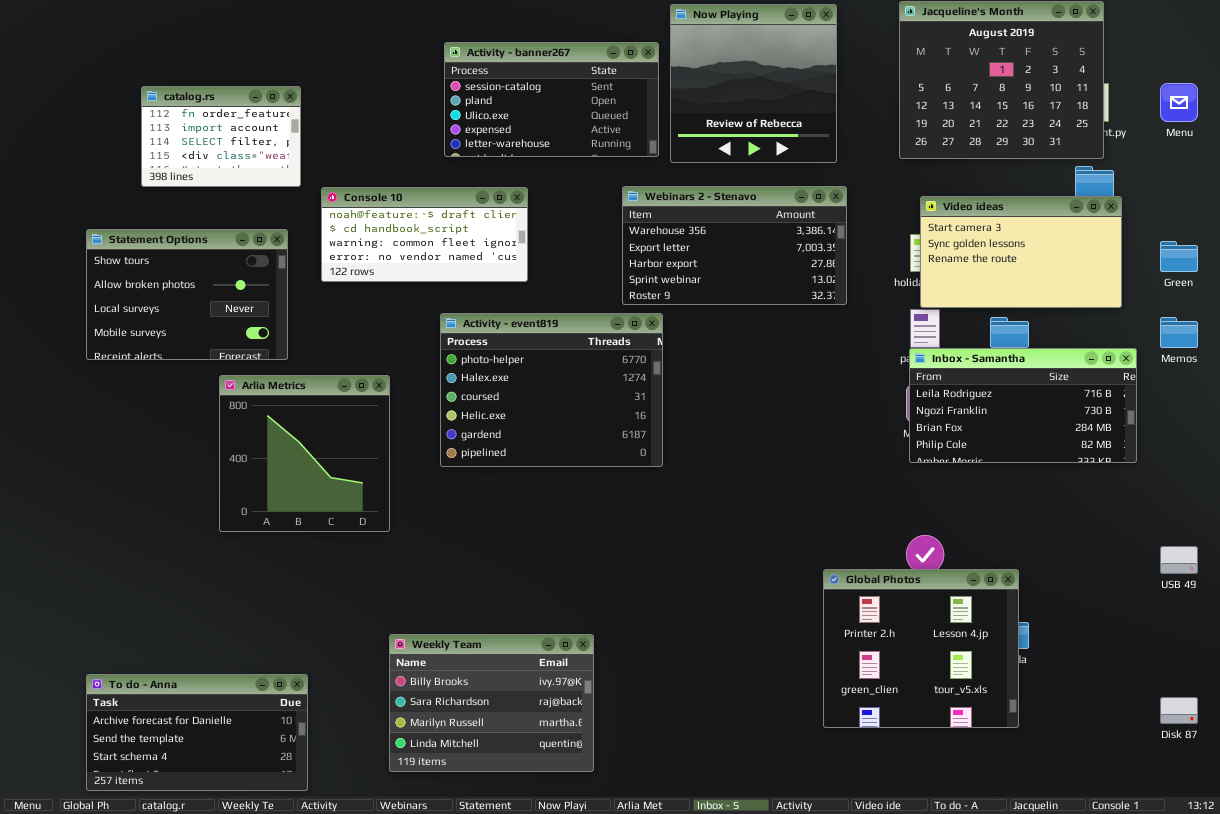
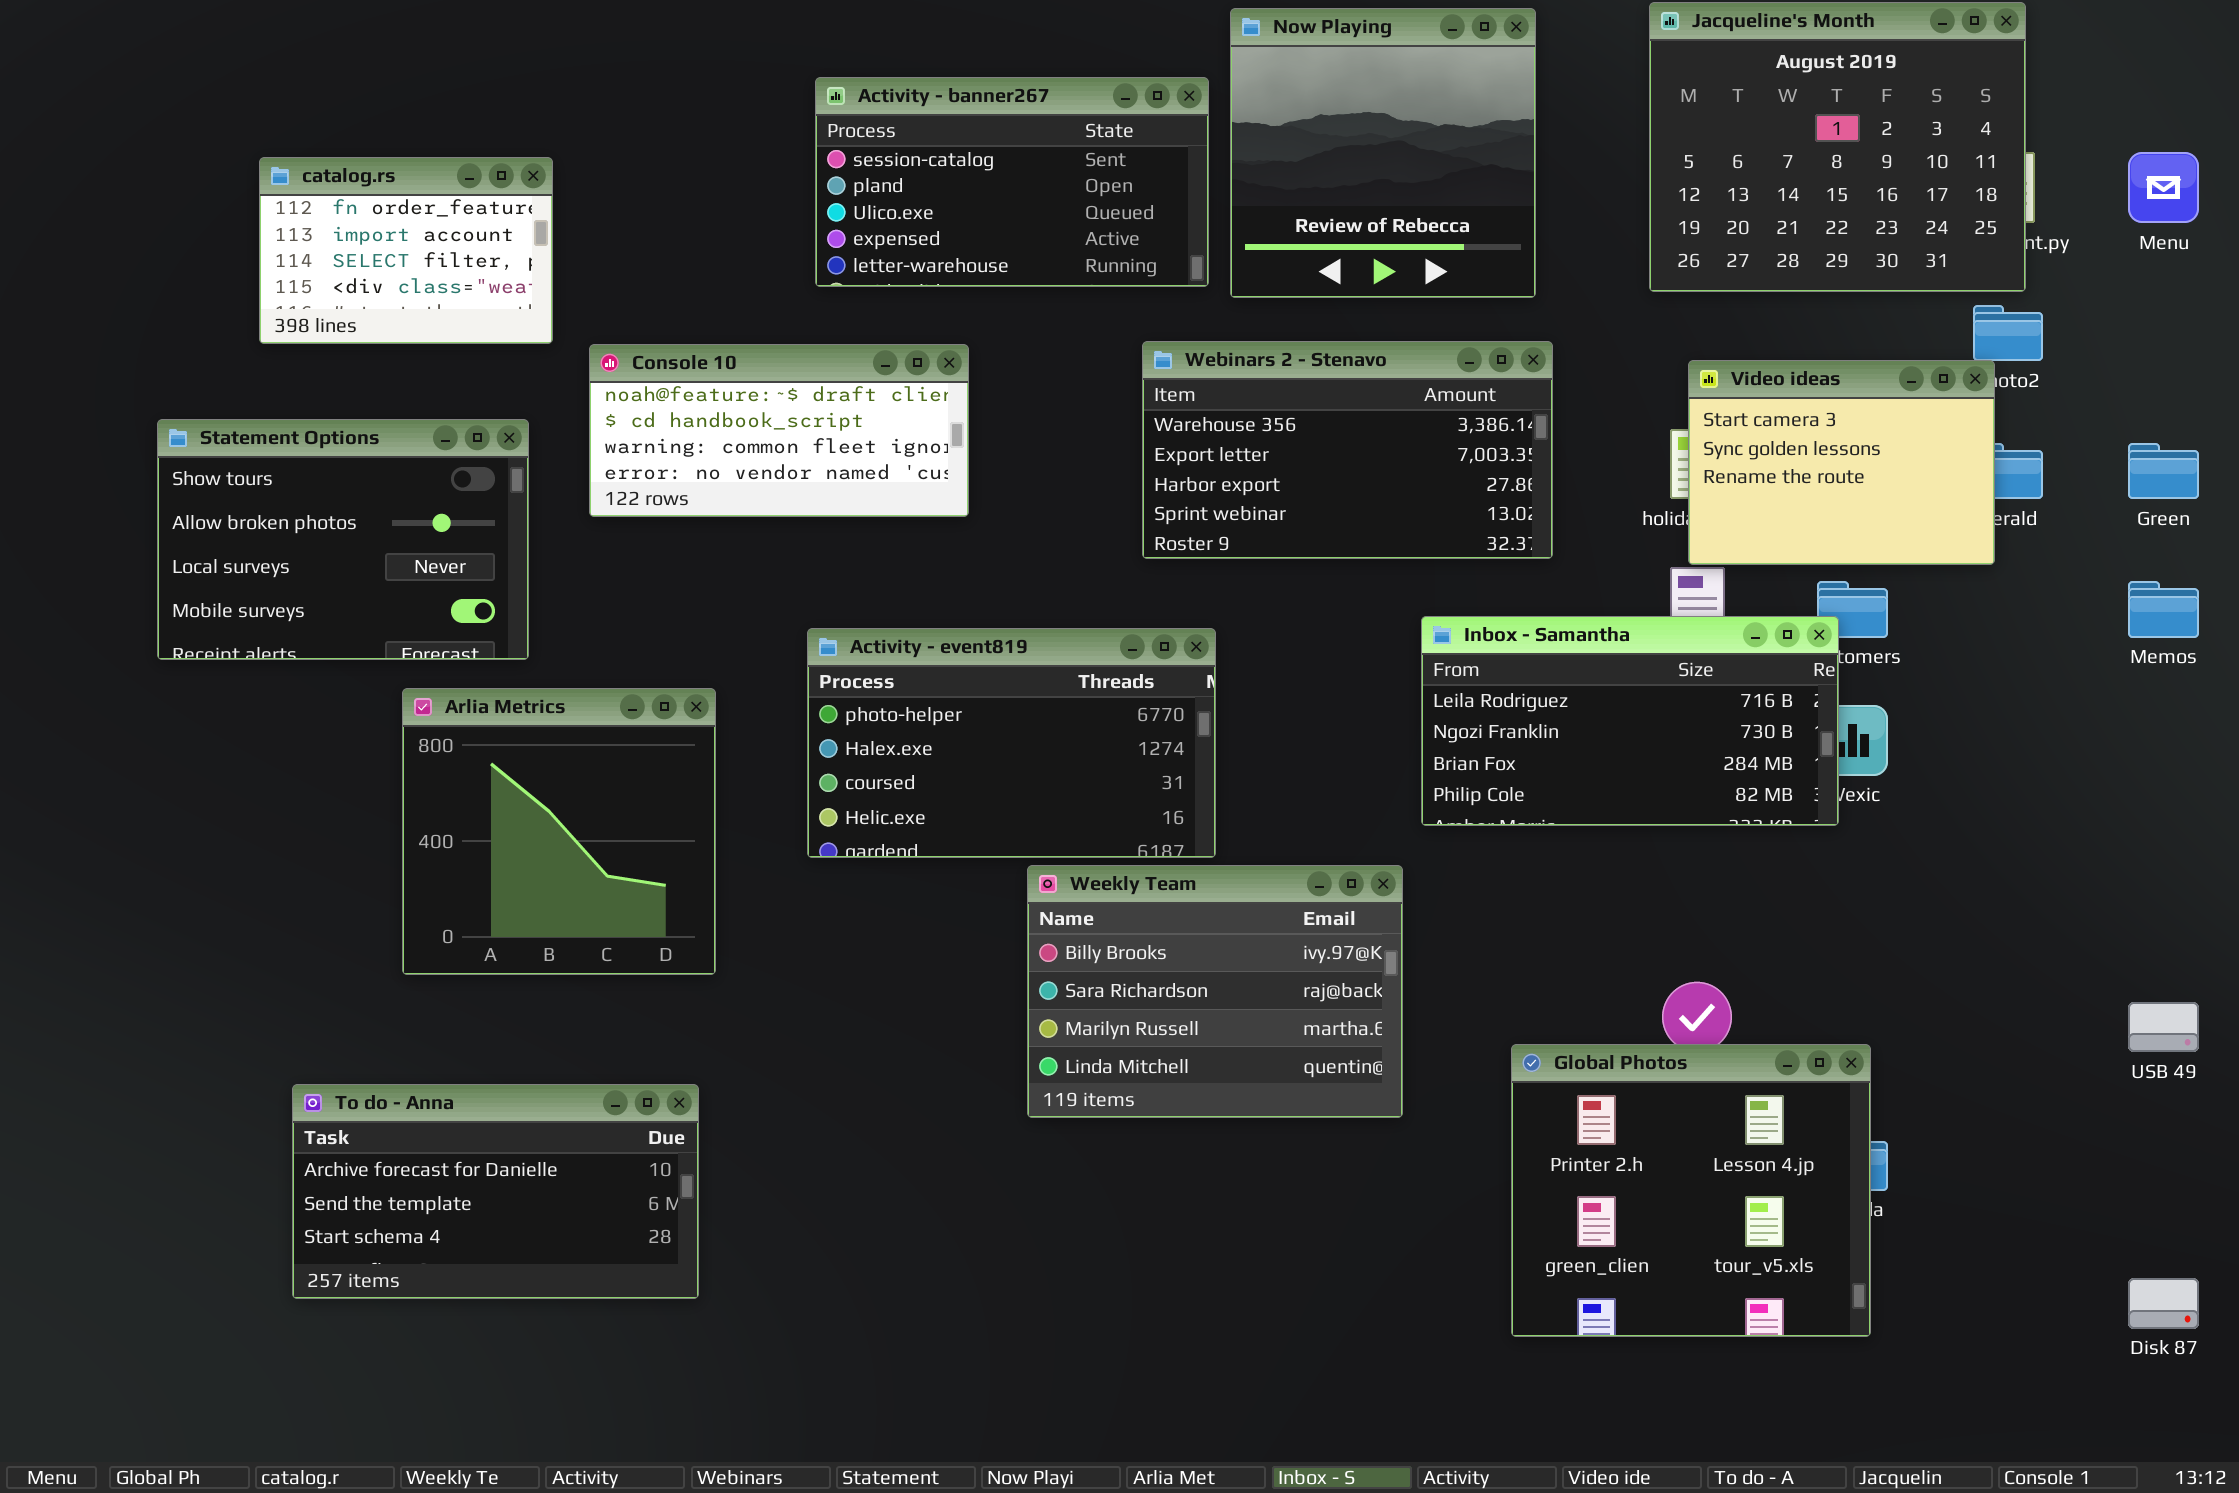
Video ideas: [920,196,1122,308] -> [1688,360,1995,565], resized
Activity - event819: [440,313,663,467] -> [807,628,1216,858], resized
Inbox - Samantha: [909,348,1137,463] -> [1421,616,1839,826], moved
Weekly Team: [389,634,594,772] -> [1027,865,1403,1118], moved
To do - Anna: [86,674,308,791] -> [292,1084,699,1299], moved

